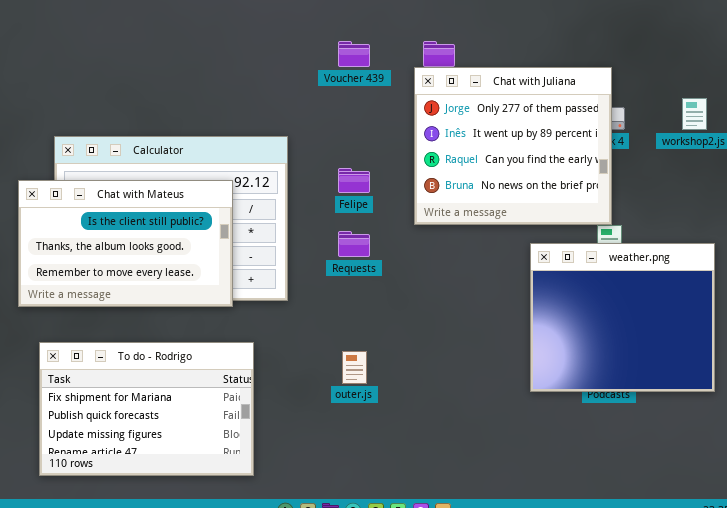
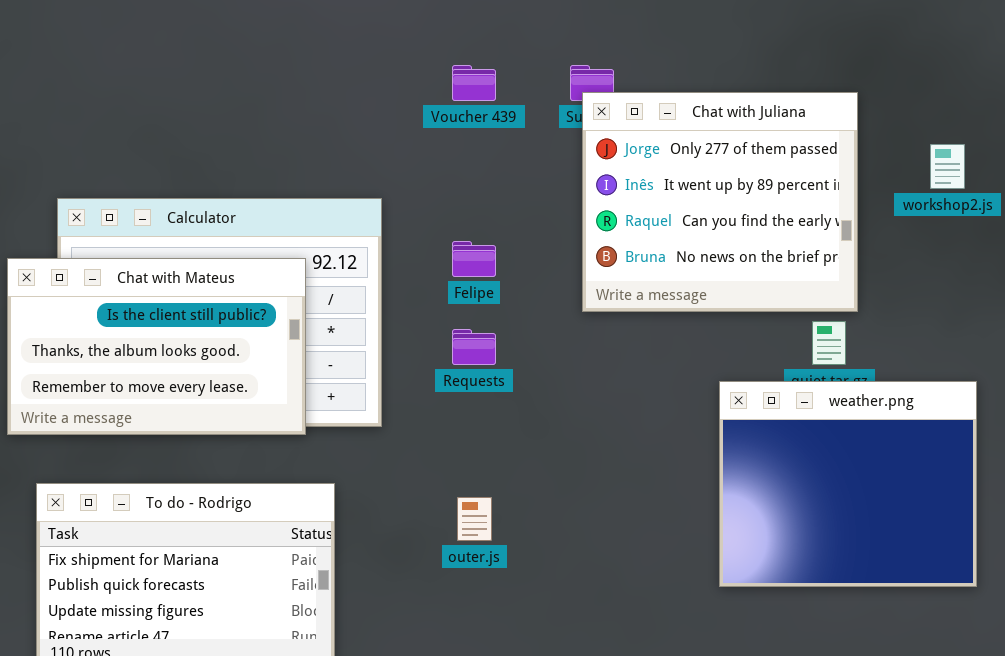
Chat with Juliana: [414,67,612,225] -> [582,92,858,312], moved
weather.png: [530,243,715,392] -> [719,381,977,587], moved

